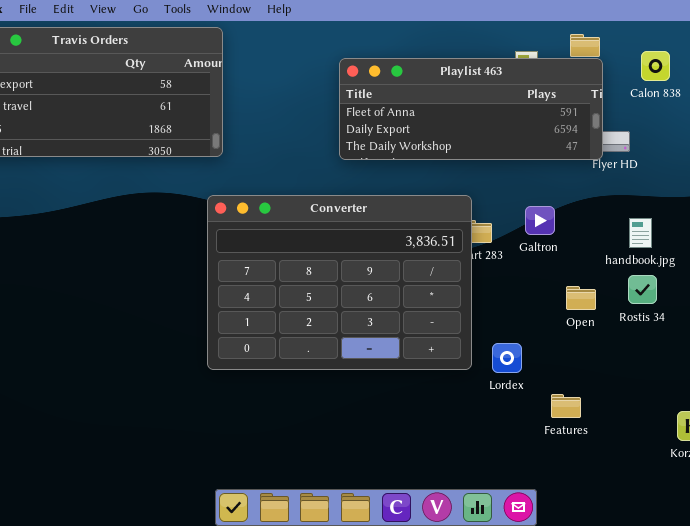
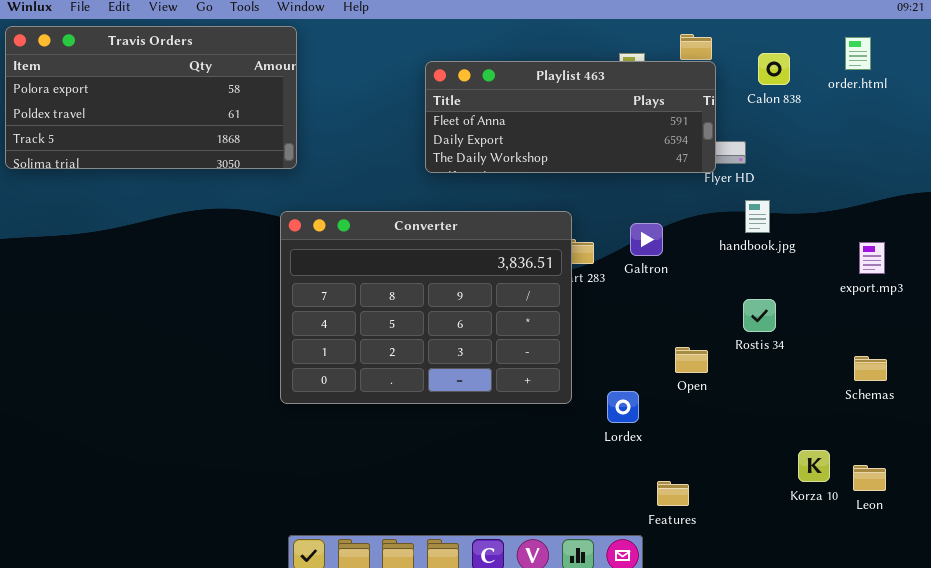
handbook.jpg: [629,218,652,248] -> [745,200,770,233], moved
Open: [566,286,596,310] -> [675,347,708,373], moved
Lordex: [492,343,522,373] -> [607,391,639,423], moved
Features: [551,394,581,418] -> [657,481,689,506], moved

